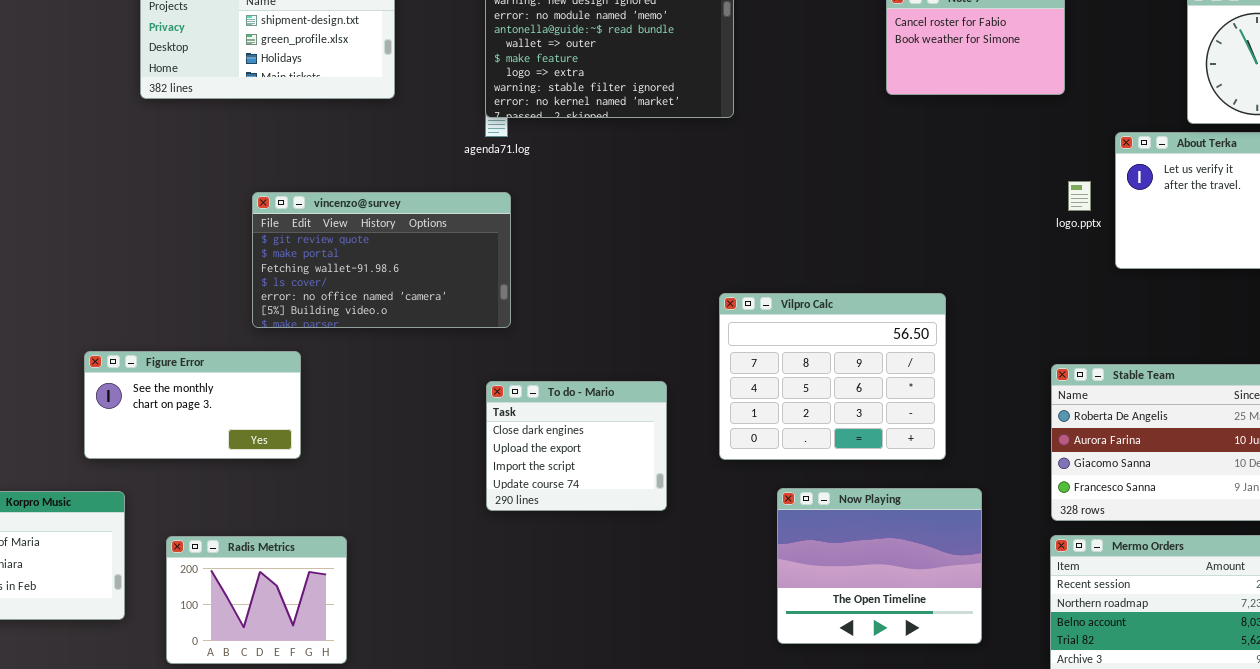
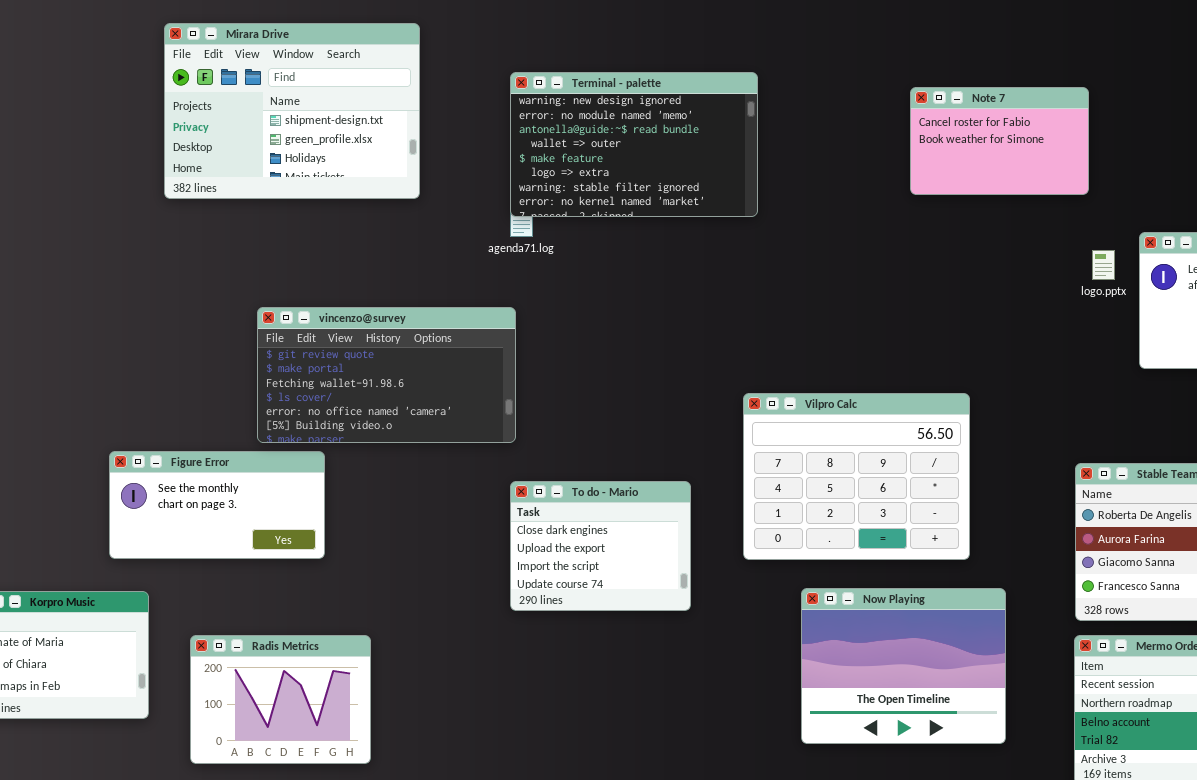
logo.pptx: [1068,181,1091,211] -> [1092,250,1115,280], moved
vincenzo@survey: [252,192,511,328] -> [257,307,516,443], moved

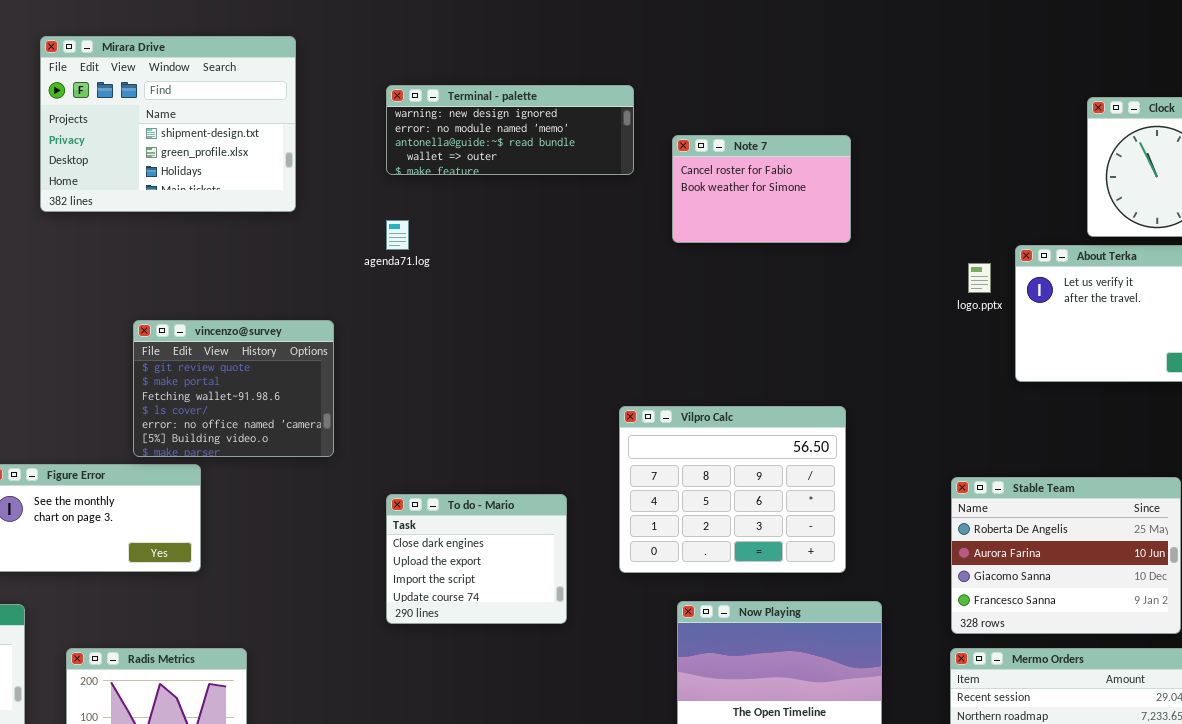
Terminal - palette: [510,72,758,217] -> [386,85,634,175], resized
Note 7: [910,87,1089,195] -> [672,135,851,243], moved
vincenzo@survey: [257,307,516,443] -> [133,320,334,457], resized

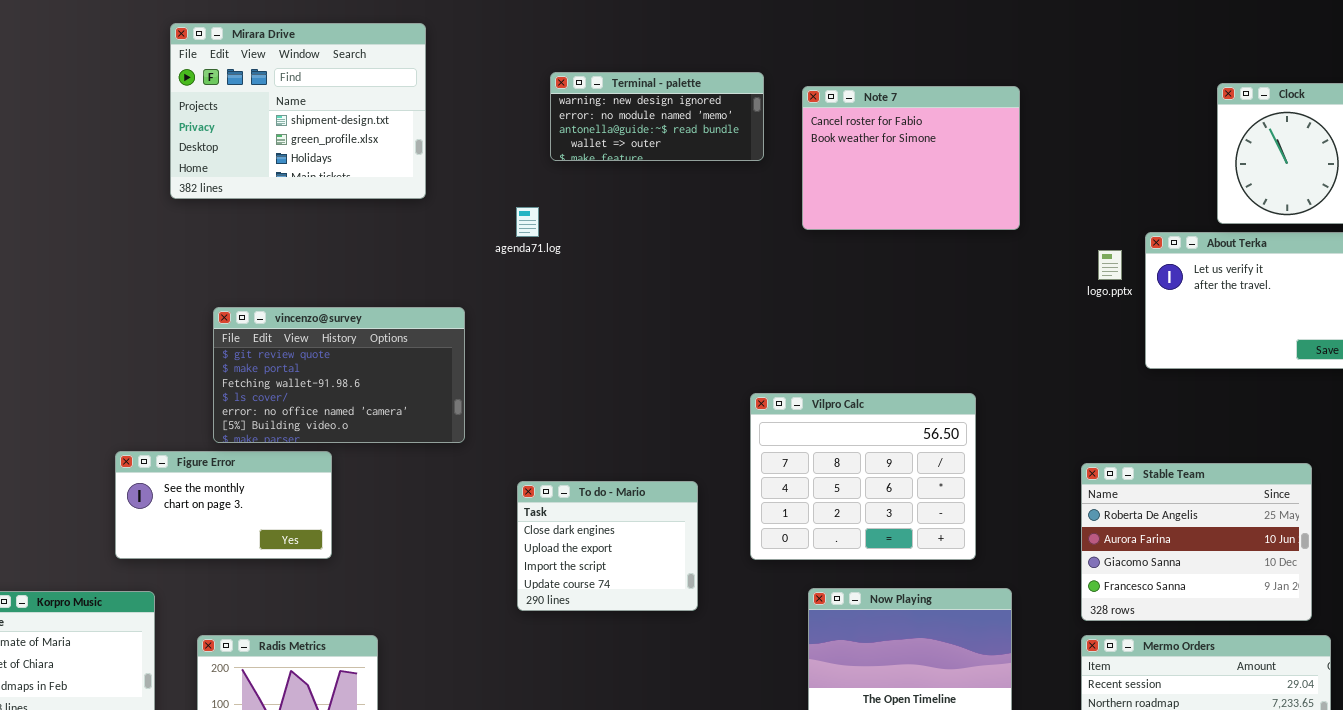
Terminal - palette: [386,85,634,175] -> [550,72,764,161], resized
Note 7: [672,135,851,243] -> [802,86,1020,230], resized
vincenzo@survey: [133,320,334,457] -> [213,307,465,443], resized

